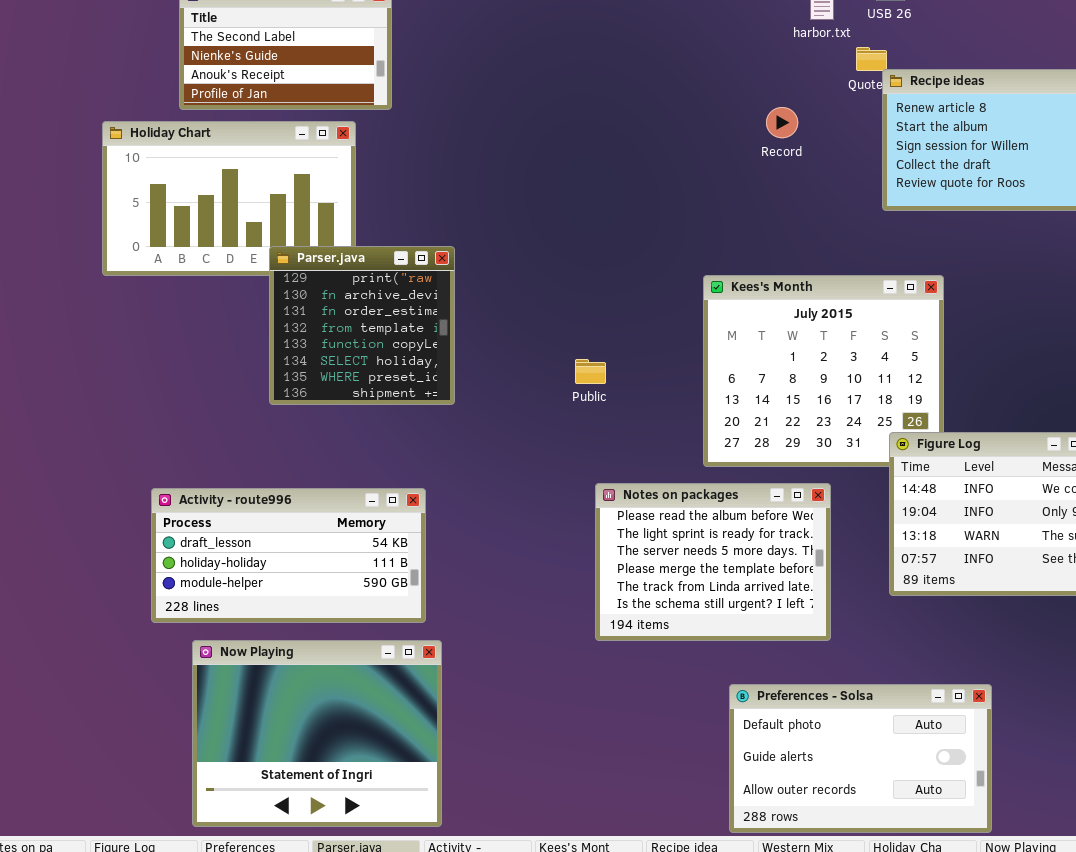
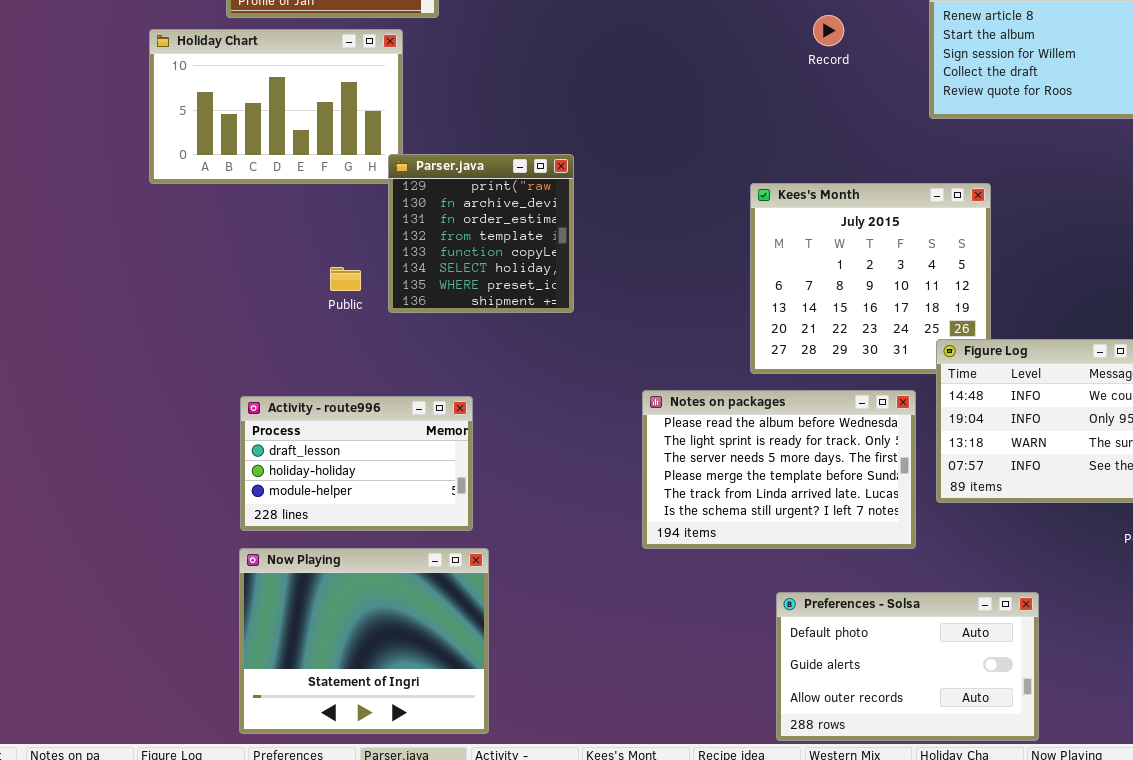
Parser.java: [269,246,455,405] -> [388,154,574,313], moved
Public: [575,359,606,384] -> [330,267,361,291], moved
Notes on packages: [595,483,831,641] -> [642,390,916,549], resized
Activity - route996: [151,488,426,623] -> [240,396,473,531], resized

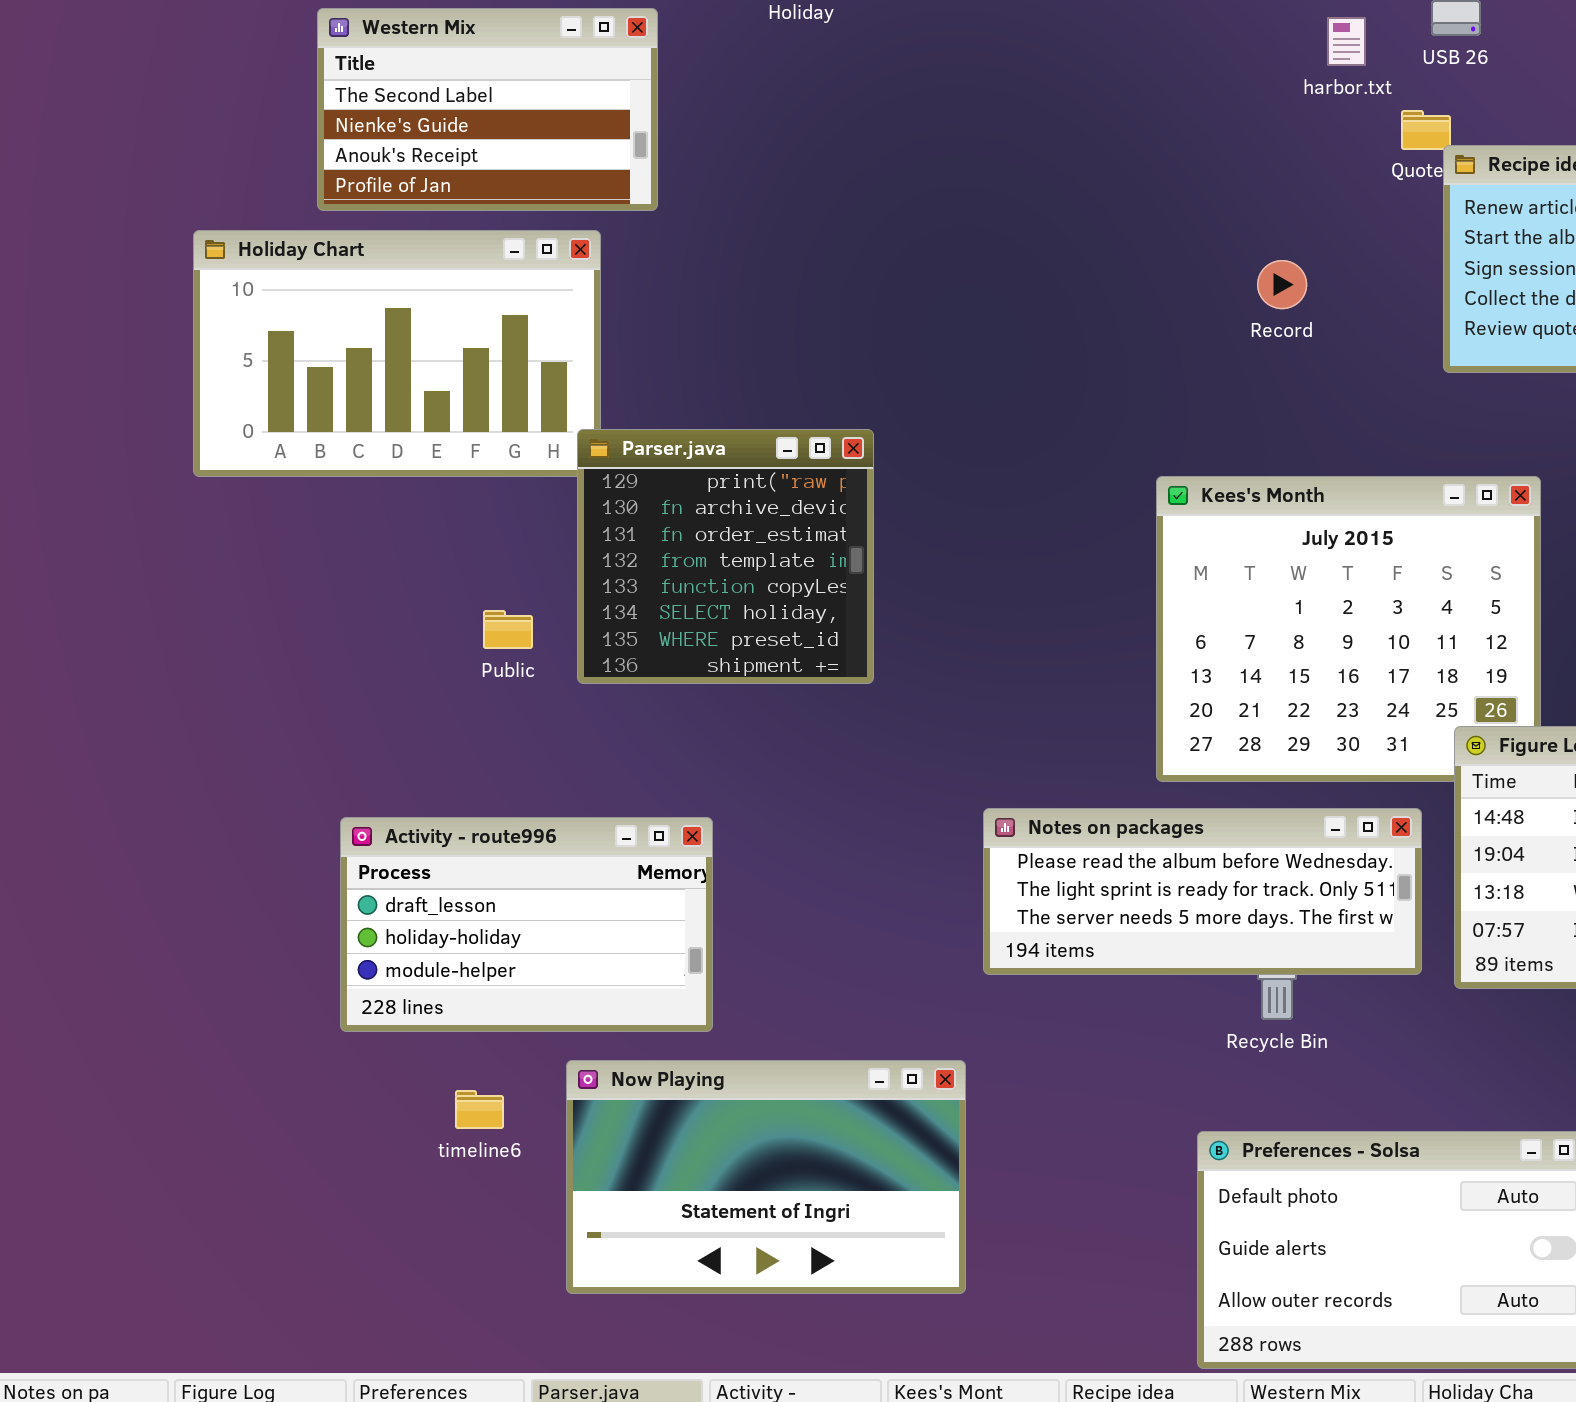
Record: [813,15,844,46] -> [1257,260,1307,309], moved
Notes on packages: [642,390,916,549] -> [983,808,1422,975], resized
Now Playing: [239,548,489,734] -> [566,1060,966,1294], moved, resized

